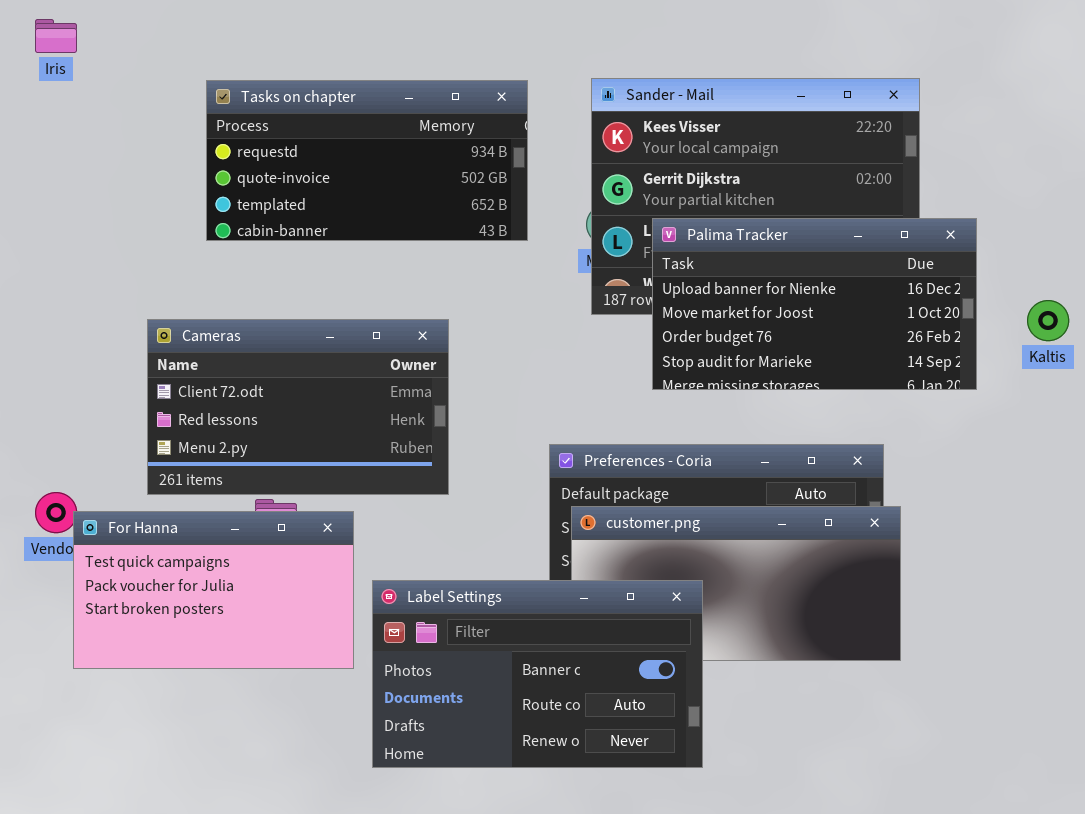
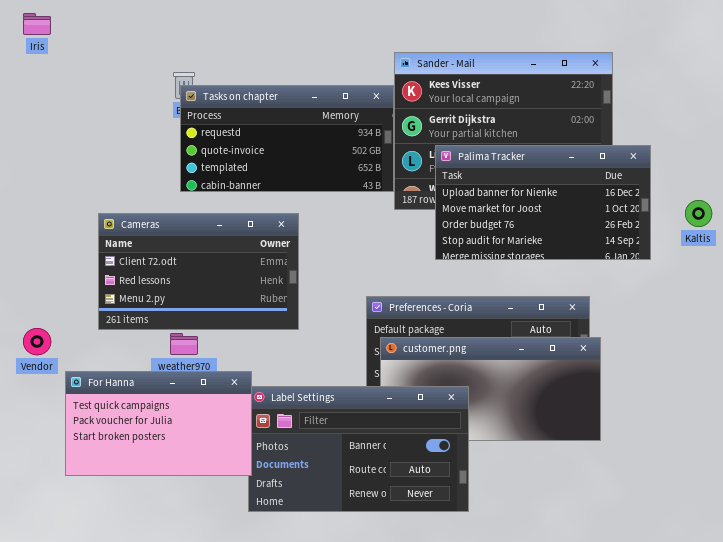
Tasks on chapter: [206,80,528,241] -> [180,85,394,192], moved
For Hanna: [73,511,354,669] -> [65,371,252,476], moved

